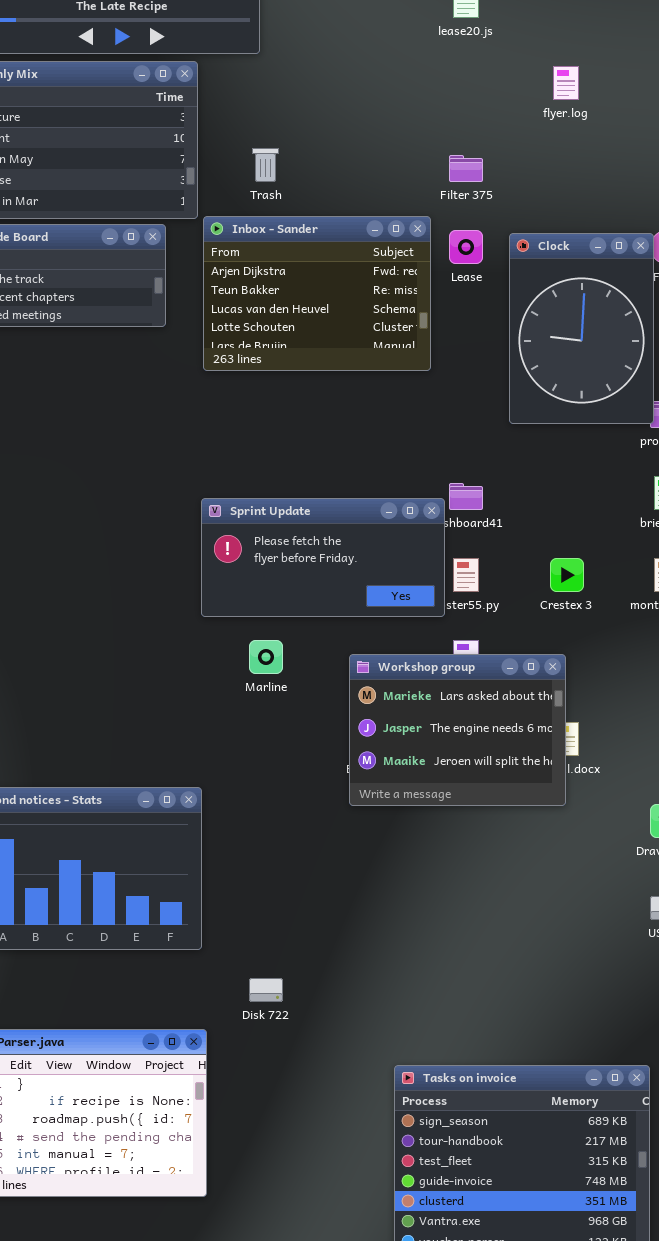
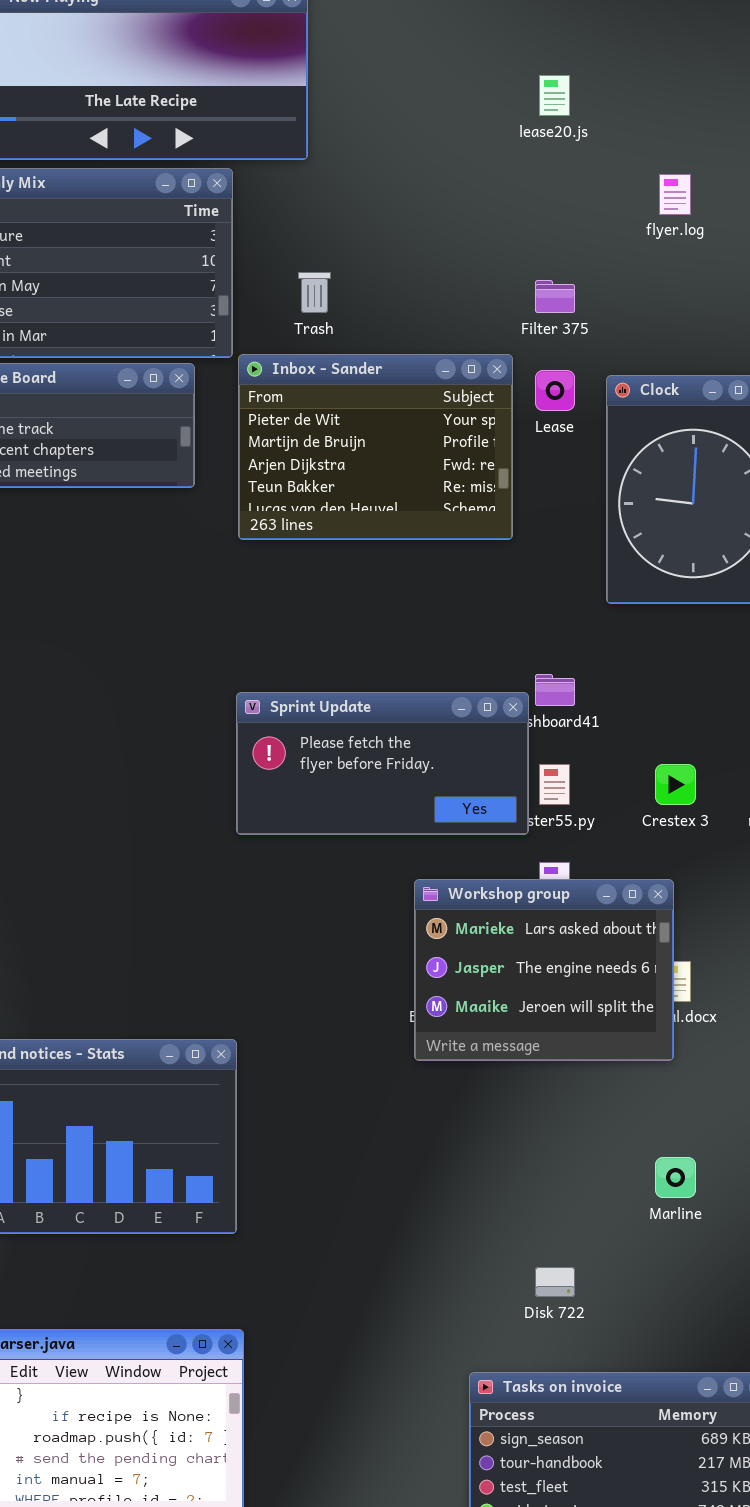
Inbox - Sander: [203,216,431,371] -> [238,354,513,540], scrolled up 2 rows
Marline: [249,640,283,674] -> [655,1157,696,1198], moved
Disk 722: [249,978,283,1002] -> [535,1267,575,1297], moved

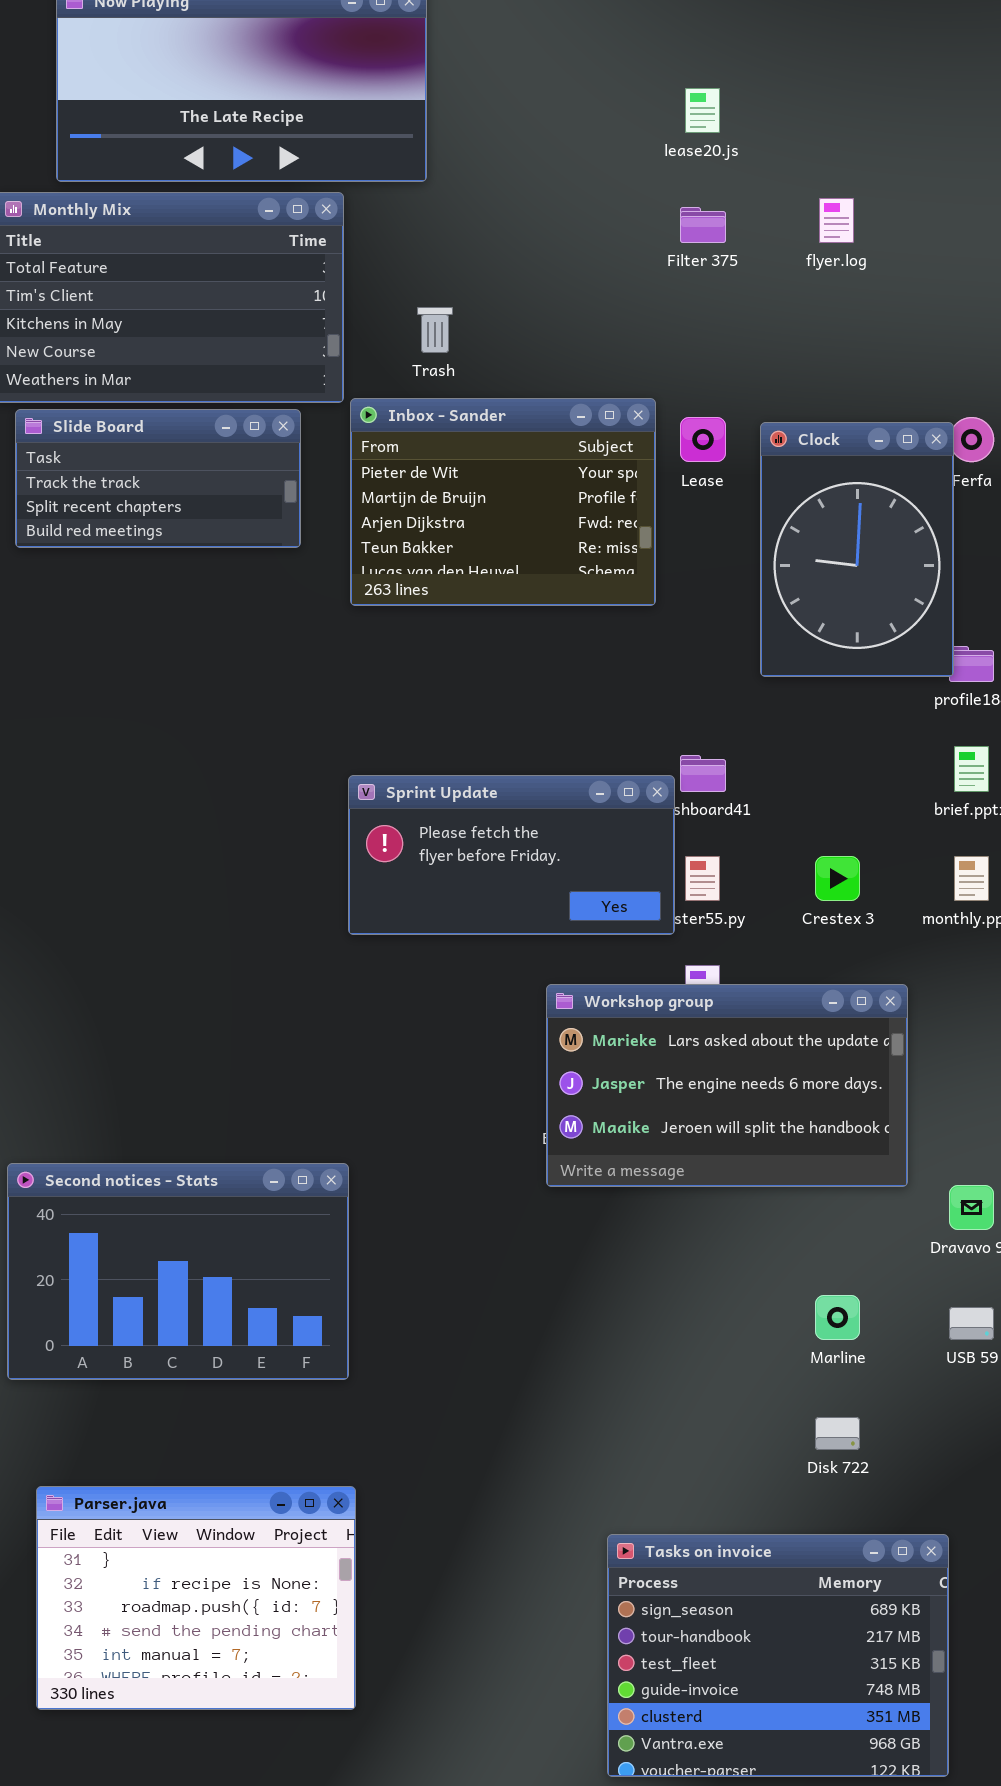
Filter 375: [535,280,575,313] -> [680,207,726,243], moved
Workshop group: [414,879,674,1061] -> [546,984,908,1187], resized
Disk 722: [535,1267,575,1297] -> [815,1417,860,1450], moved

